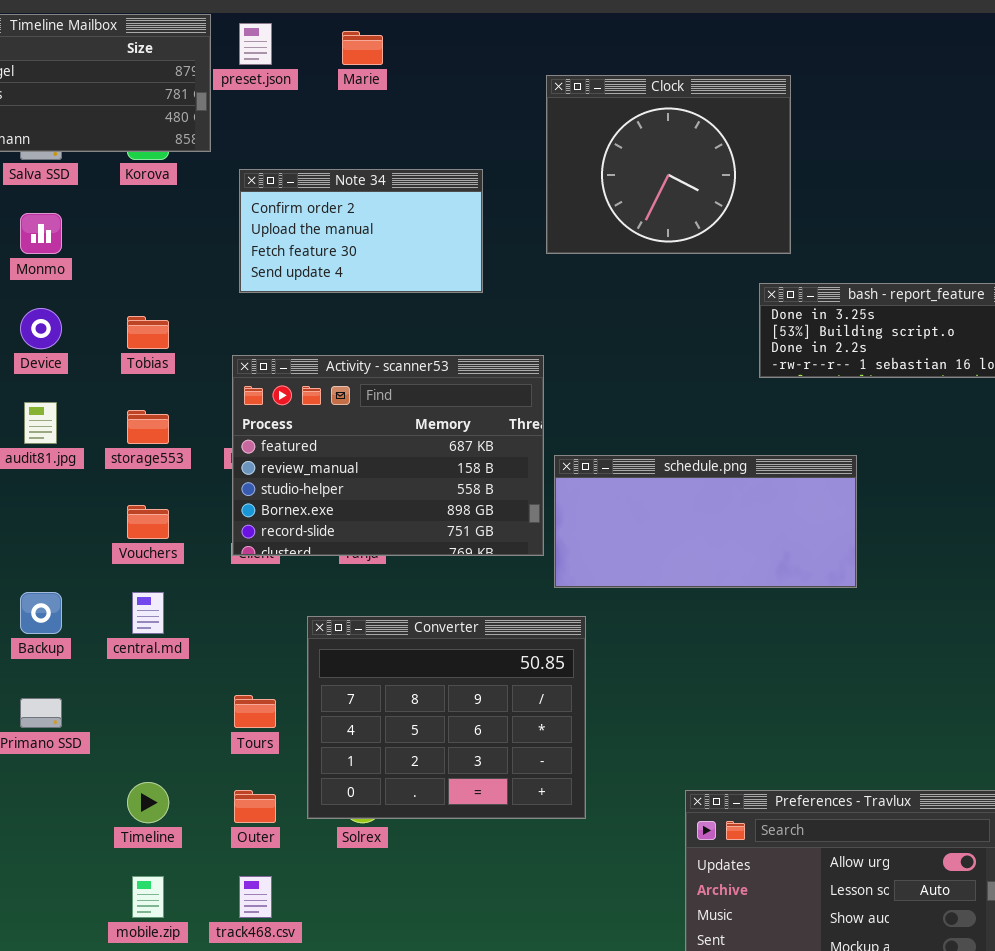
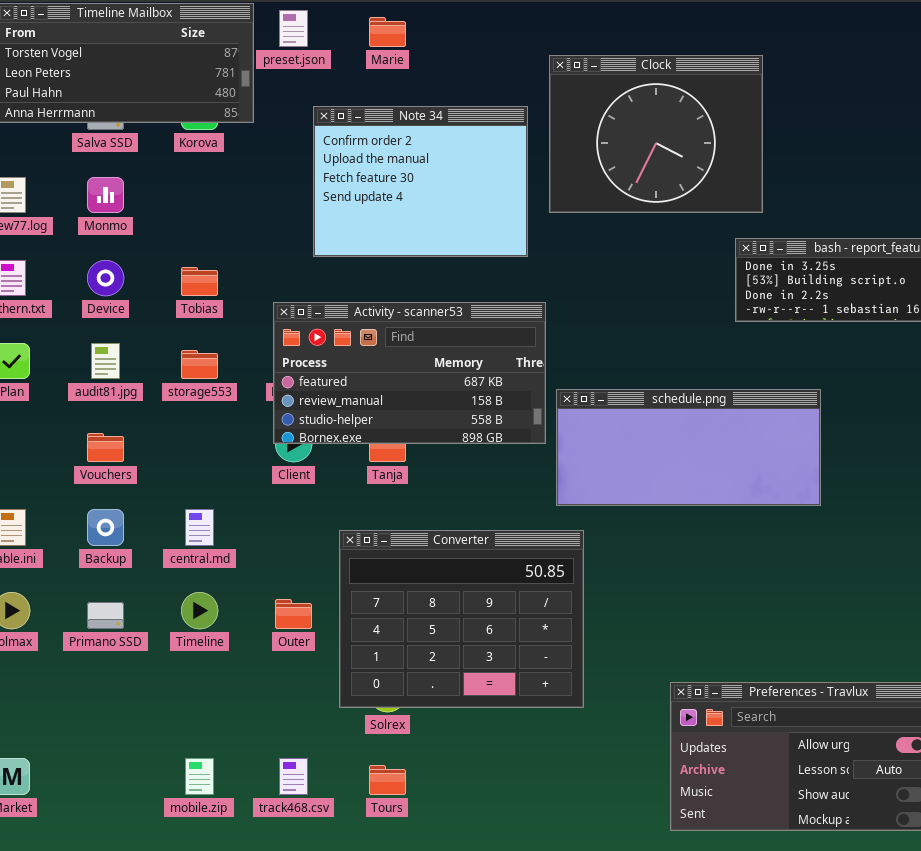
Note 34: [239,169,483,293] -> [313,106,528,257], moved, resized
Activity - scanner53: [232,355,544,556] -> [273,302,546,444], resized
Vouchers: [127,505,169,539] -> [87,433,124,462], moved
Tours: [234,695,276,728] -> [369,765,406,795], moved
Timeline: [127,782,169,823] -> [181,592,218,629], moved
Outer: [234,790,276,823] -> [275,599,312,629], moved

